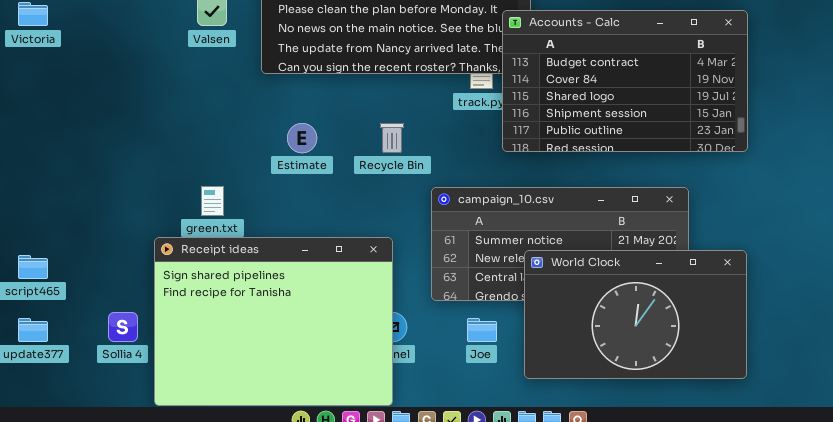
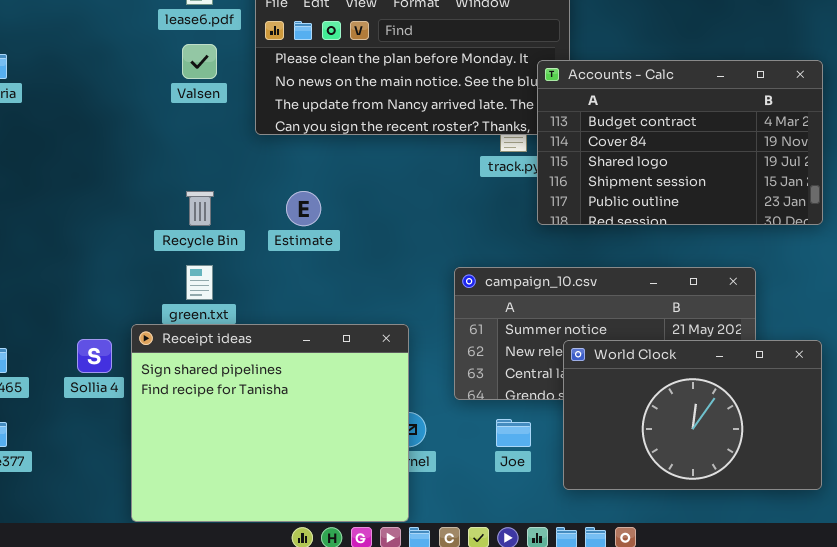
Recycle Bin: [380,123,404,153] -> [186,191,214,226], moved
Sollia 4: [108,312,138,342] -> [77,339,112,373], moved

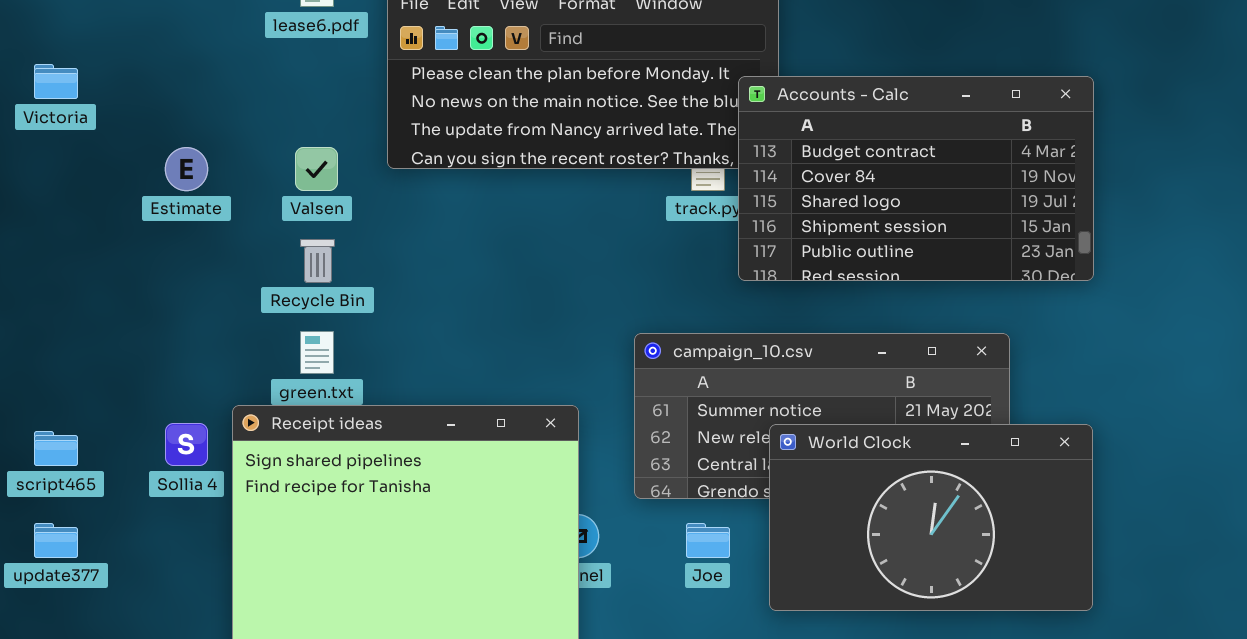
Valsen: [182,44,217,79] -> [295,147,338,191], moved
Estimate: [286,191,321,226] -> [165,147,208,191], moved

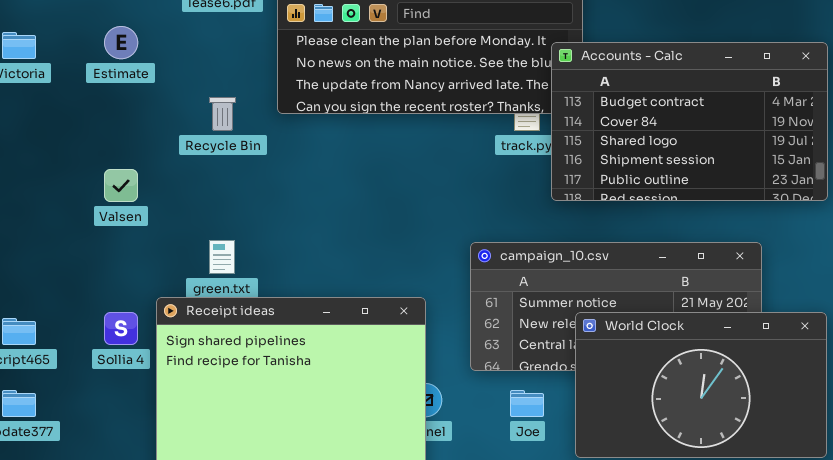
Estimate: [165,147,208,191] -> [104,26,138,59], moved
Valsen: [295,147,338,191] -> [104,169,138,202], moved
Recycle Bin: [300,239,335,283] -> [209,97,236,131], moved

